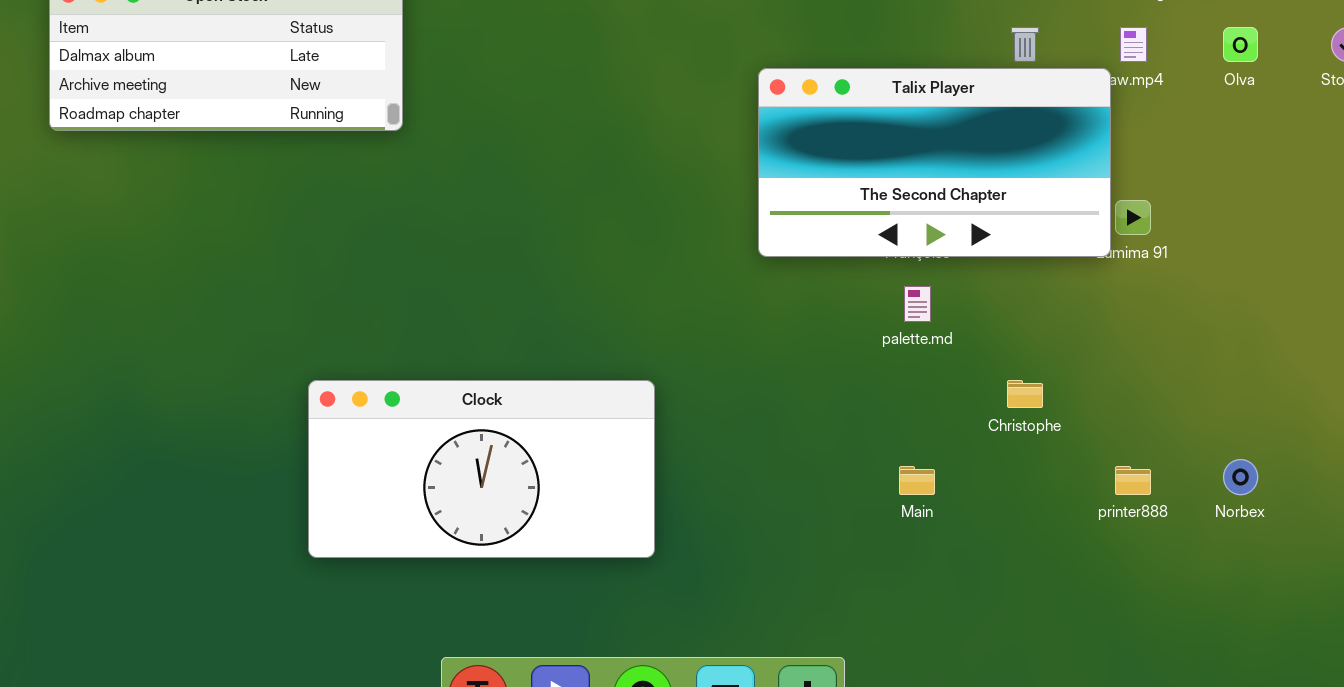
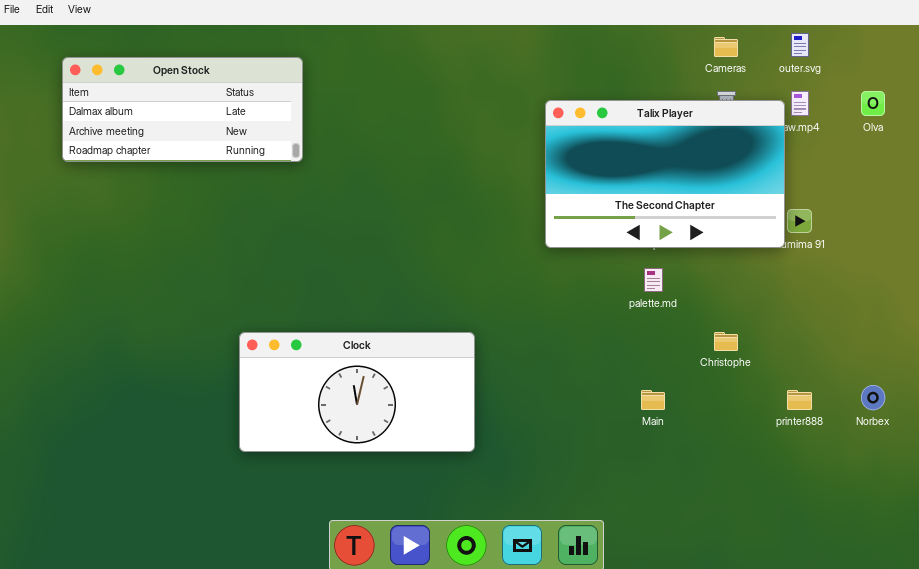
Talix Player: [758,68,1111,257] -> [545,100,785,248], resized

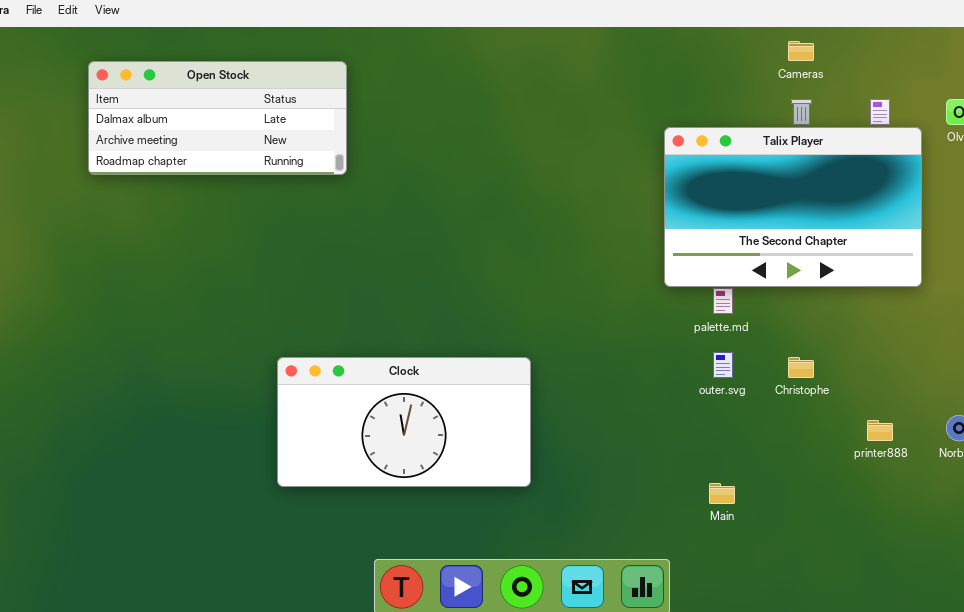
outer.svg: [791,33,809,57] -> [713,352,733,378], moved
Talix Player: [545,100,785,248] -> [664,127,922,287], moved
Main: [641,390,665,410] -> [709,483,735,504], moved

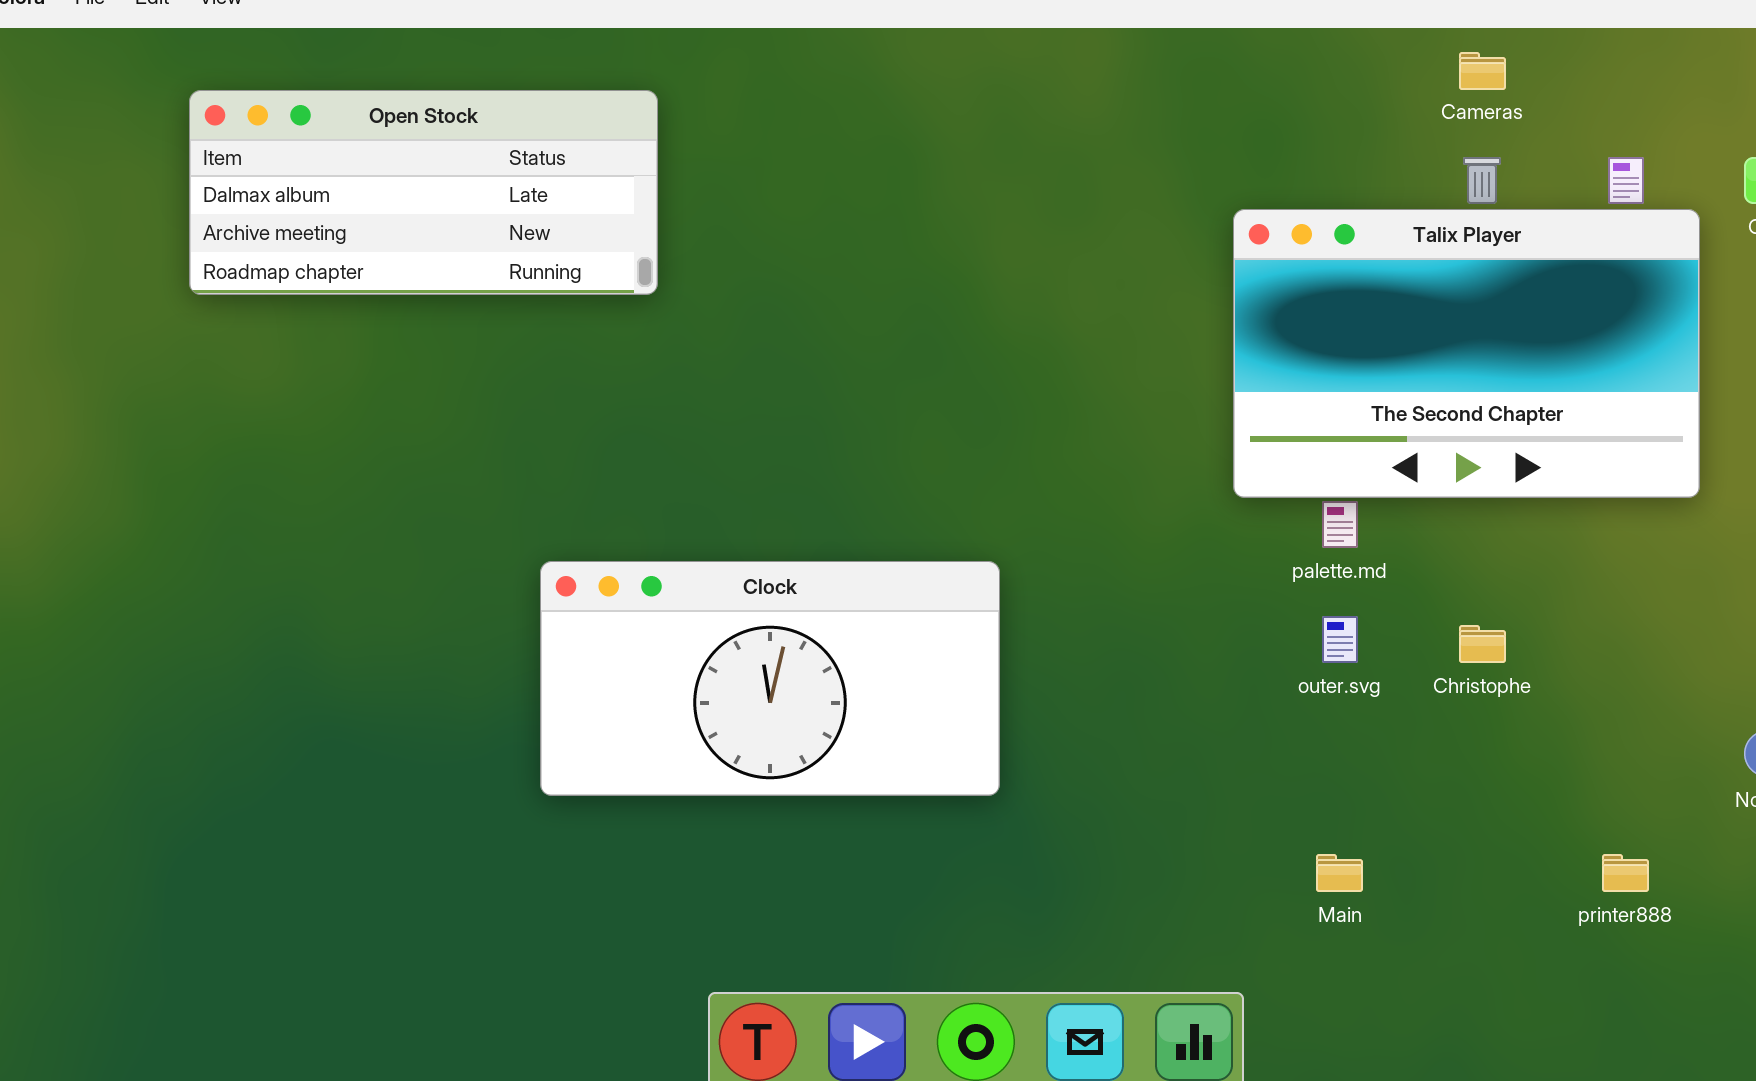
Clock: [277,357,531,487] -> [540,561,1000,796], moved
printer888: [867,420,893,441] -> [1602,854,1649,892], moved

